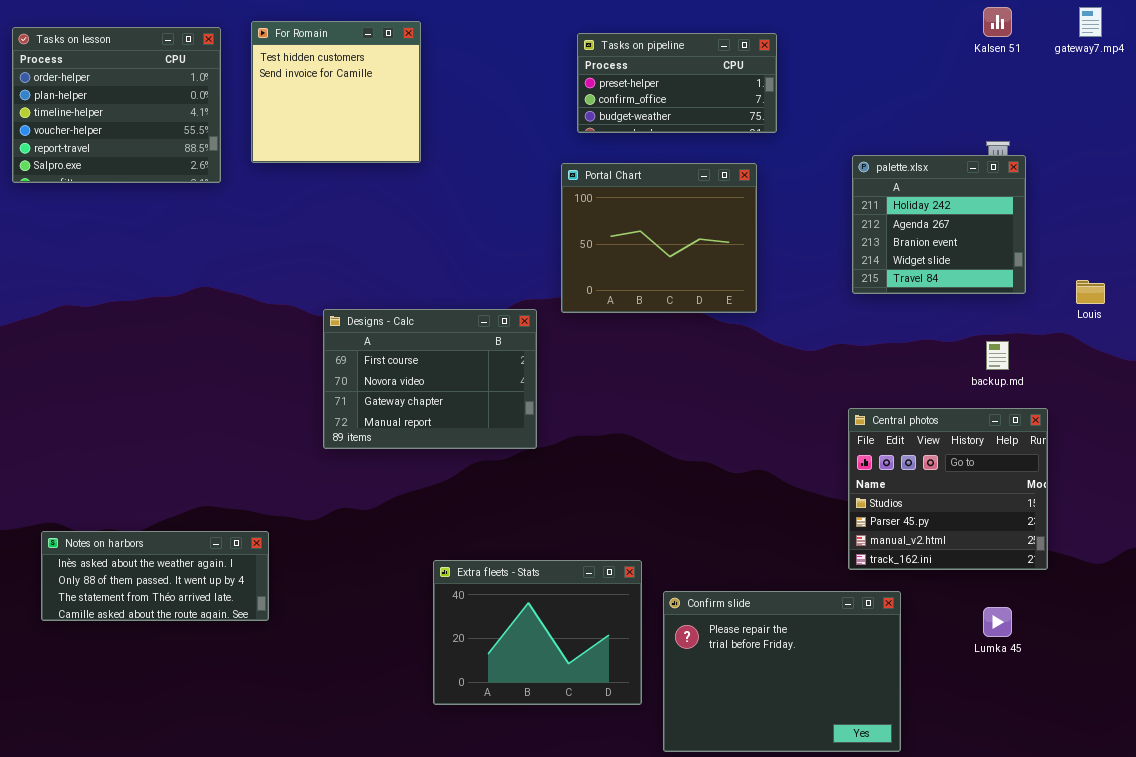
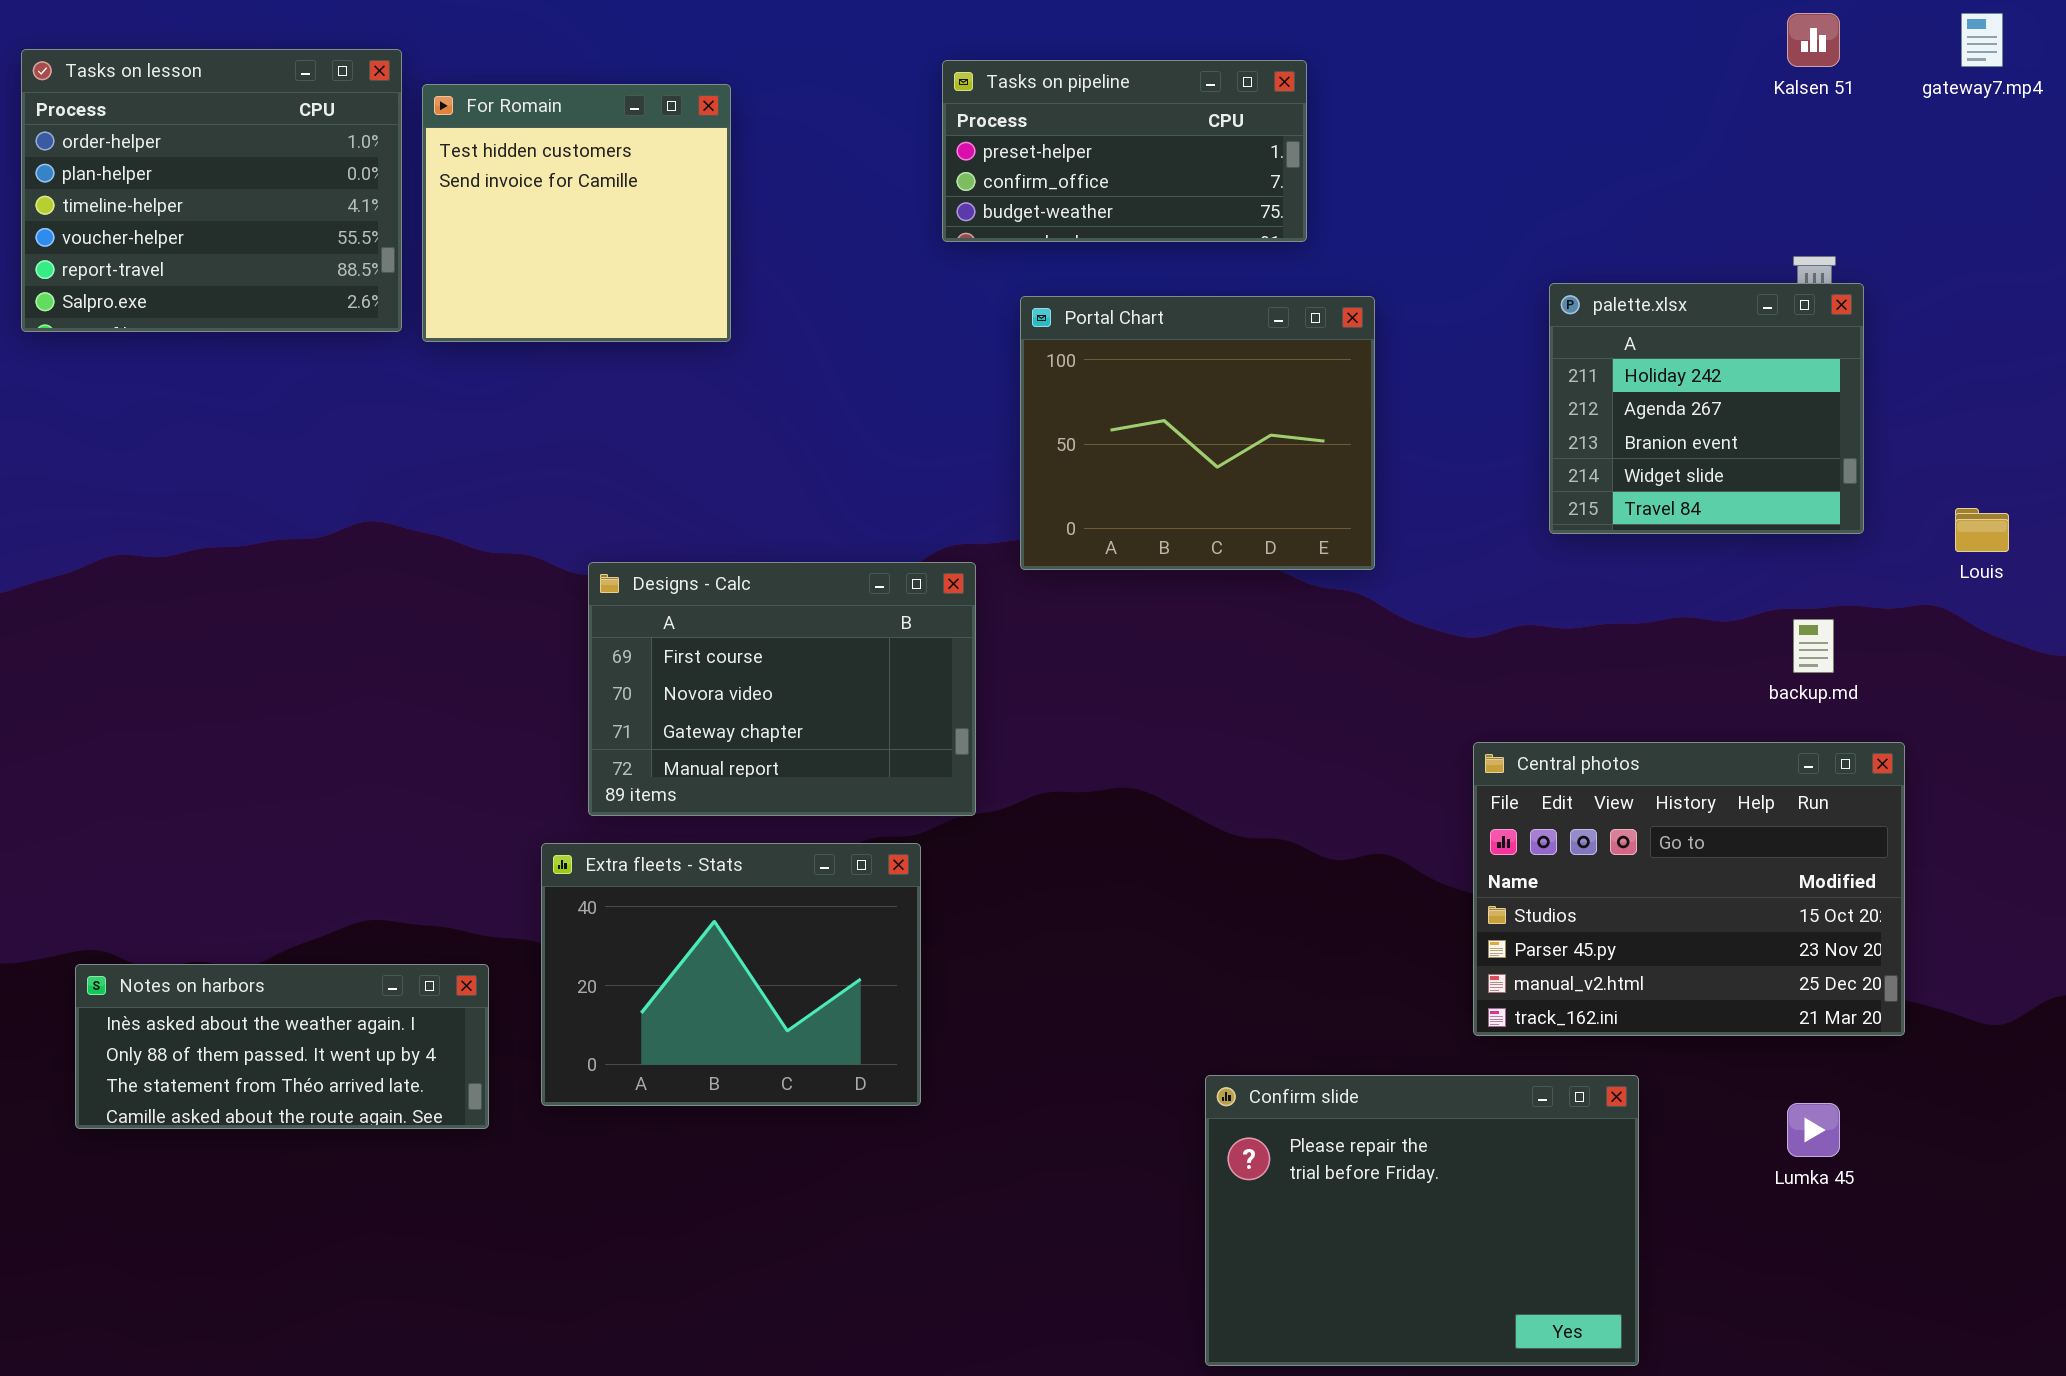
For Romain: [251,21,421,163] -> [422,84,731,342], moved
Tasks on pipeline: [577,33,777,133] -> [942,60,1307,242], moved
Central photos: [848,408,1048,570] -> [1473,742,1905,1036], resized
Extra fleets - Stats: [433,560,642,705] -> [541,843,921,1106], moved

